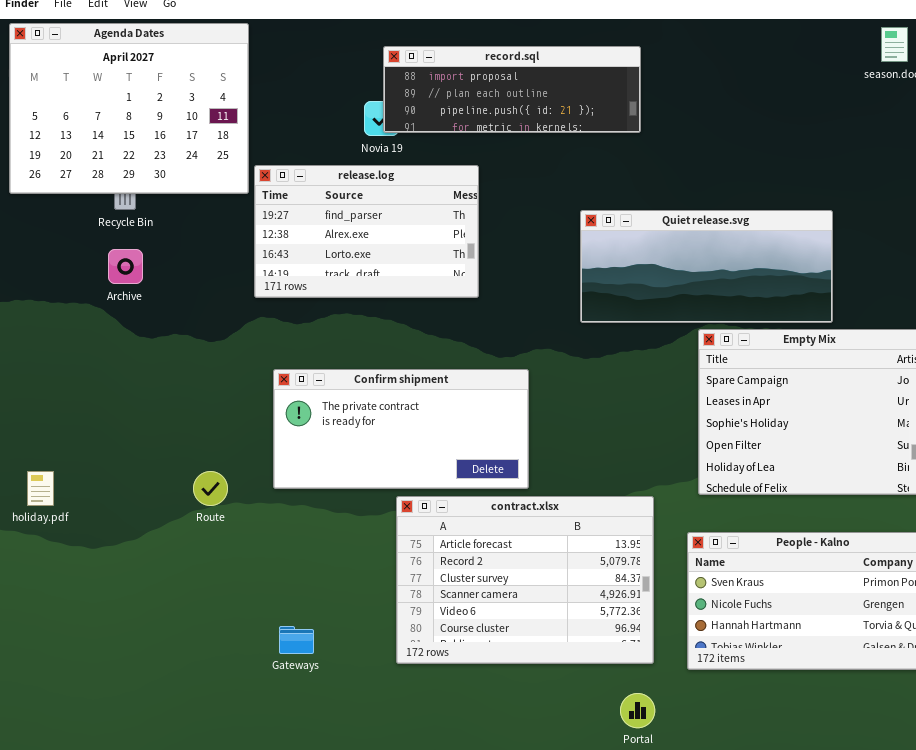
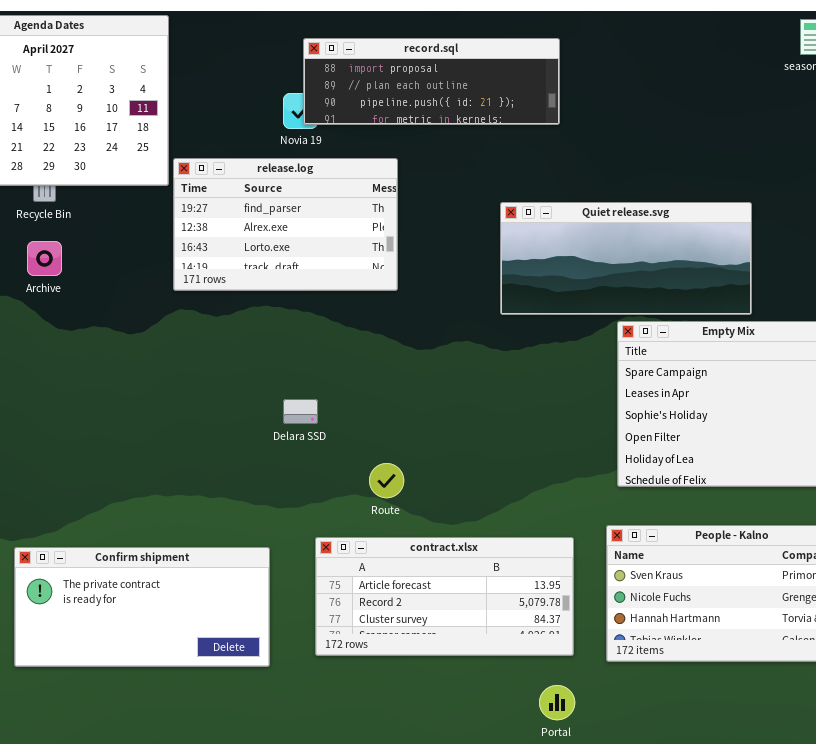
Confirm shipment: [273,369,529,489] -> [14,547,270,667], moved
Route: [193,471,228,506] -> [369,463,404,498], moved
contract.xlsx: [396,496,654,664] -> [315,537,574,656], resized

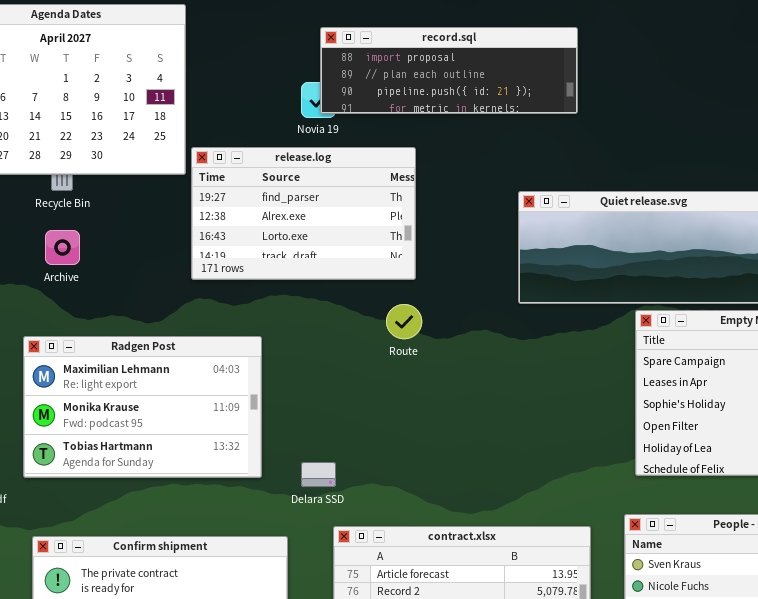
Radgen Post: none -> [23,336,262,478], opened
Delara SSD: [283,399,318,424] -> [301,462,336,487], moved
Route: [369,463,404,498] -> [386,304,422,339], moved

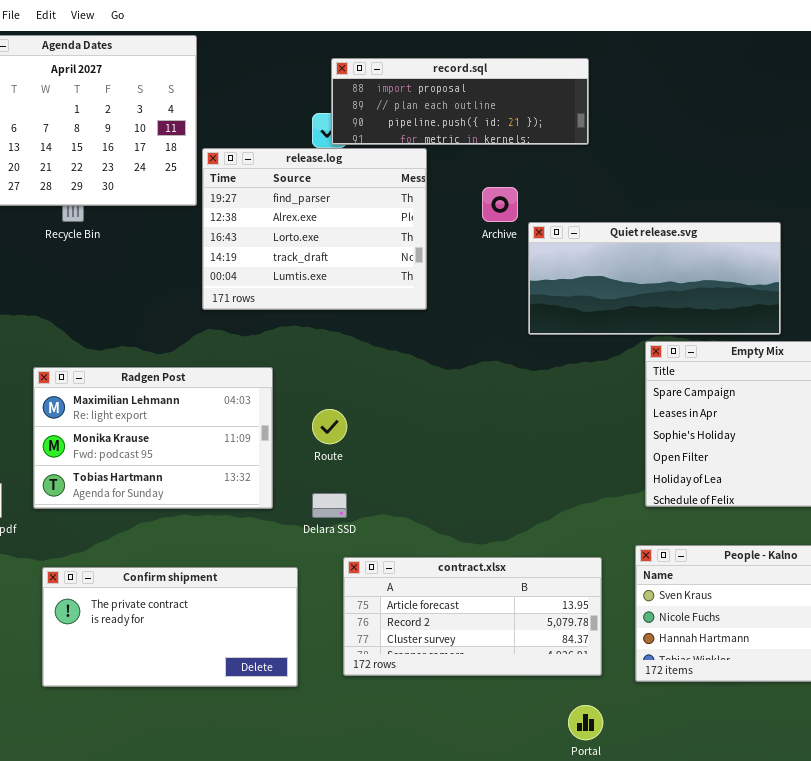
release.log: [191,147,416,280] -> [202,148,427,310], resized
Archive: [45,230,80,265] -> [482,187,518,222], moved
Route: [386,304,422,339] -> [312,409,347,444], moved

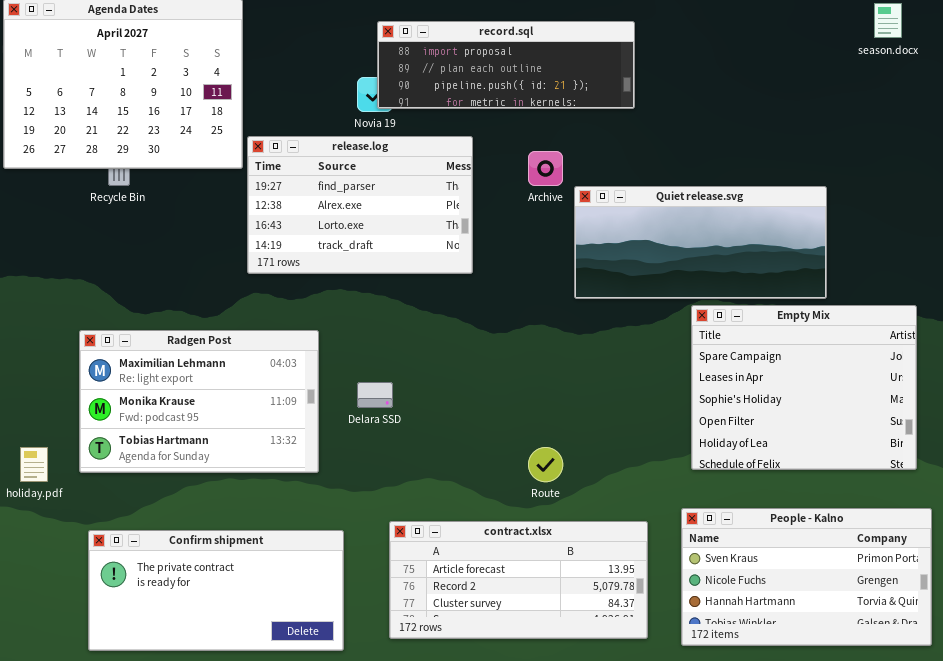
release.log: [202,148,427,310] -> [247,136,473,274], resized
Route: [312,409,347,444] -> [528,447,563,482], moved
Delara SSD: [312,493,347,518] -> [357,382,393,408], moved

